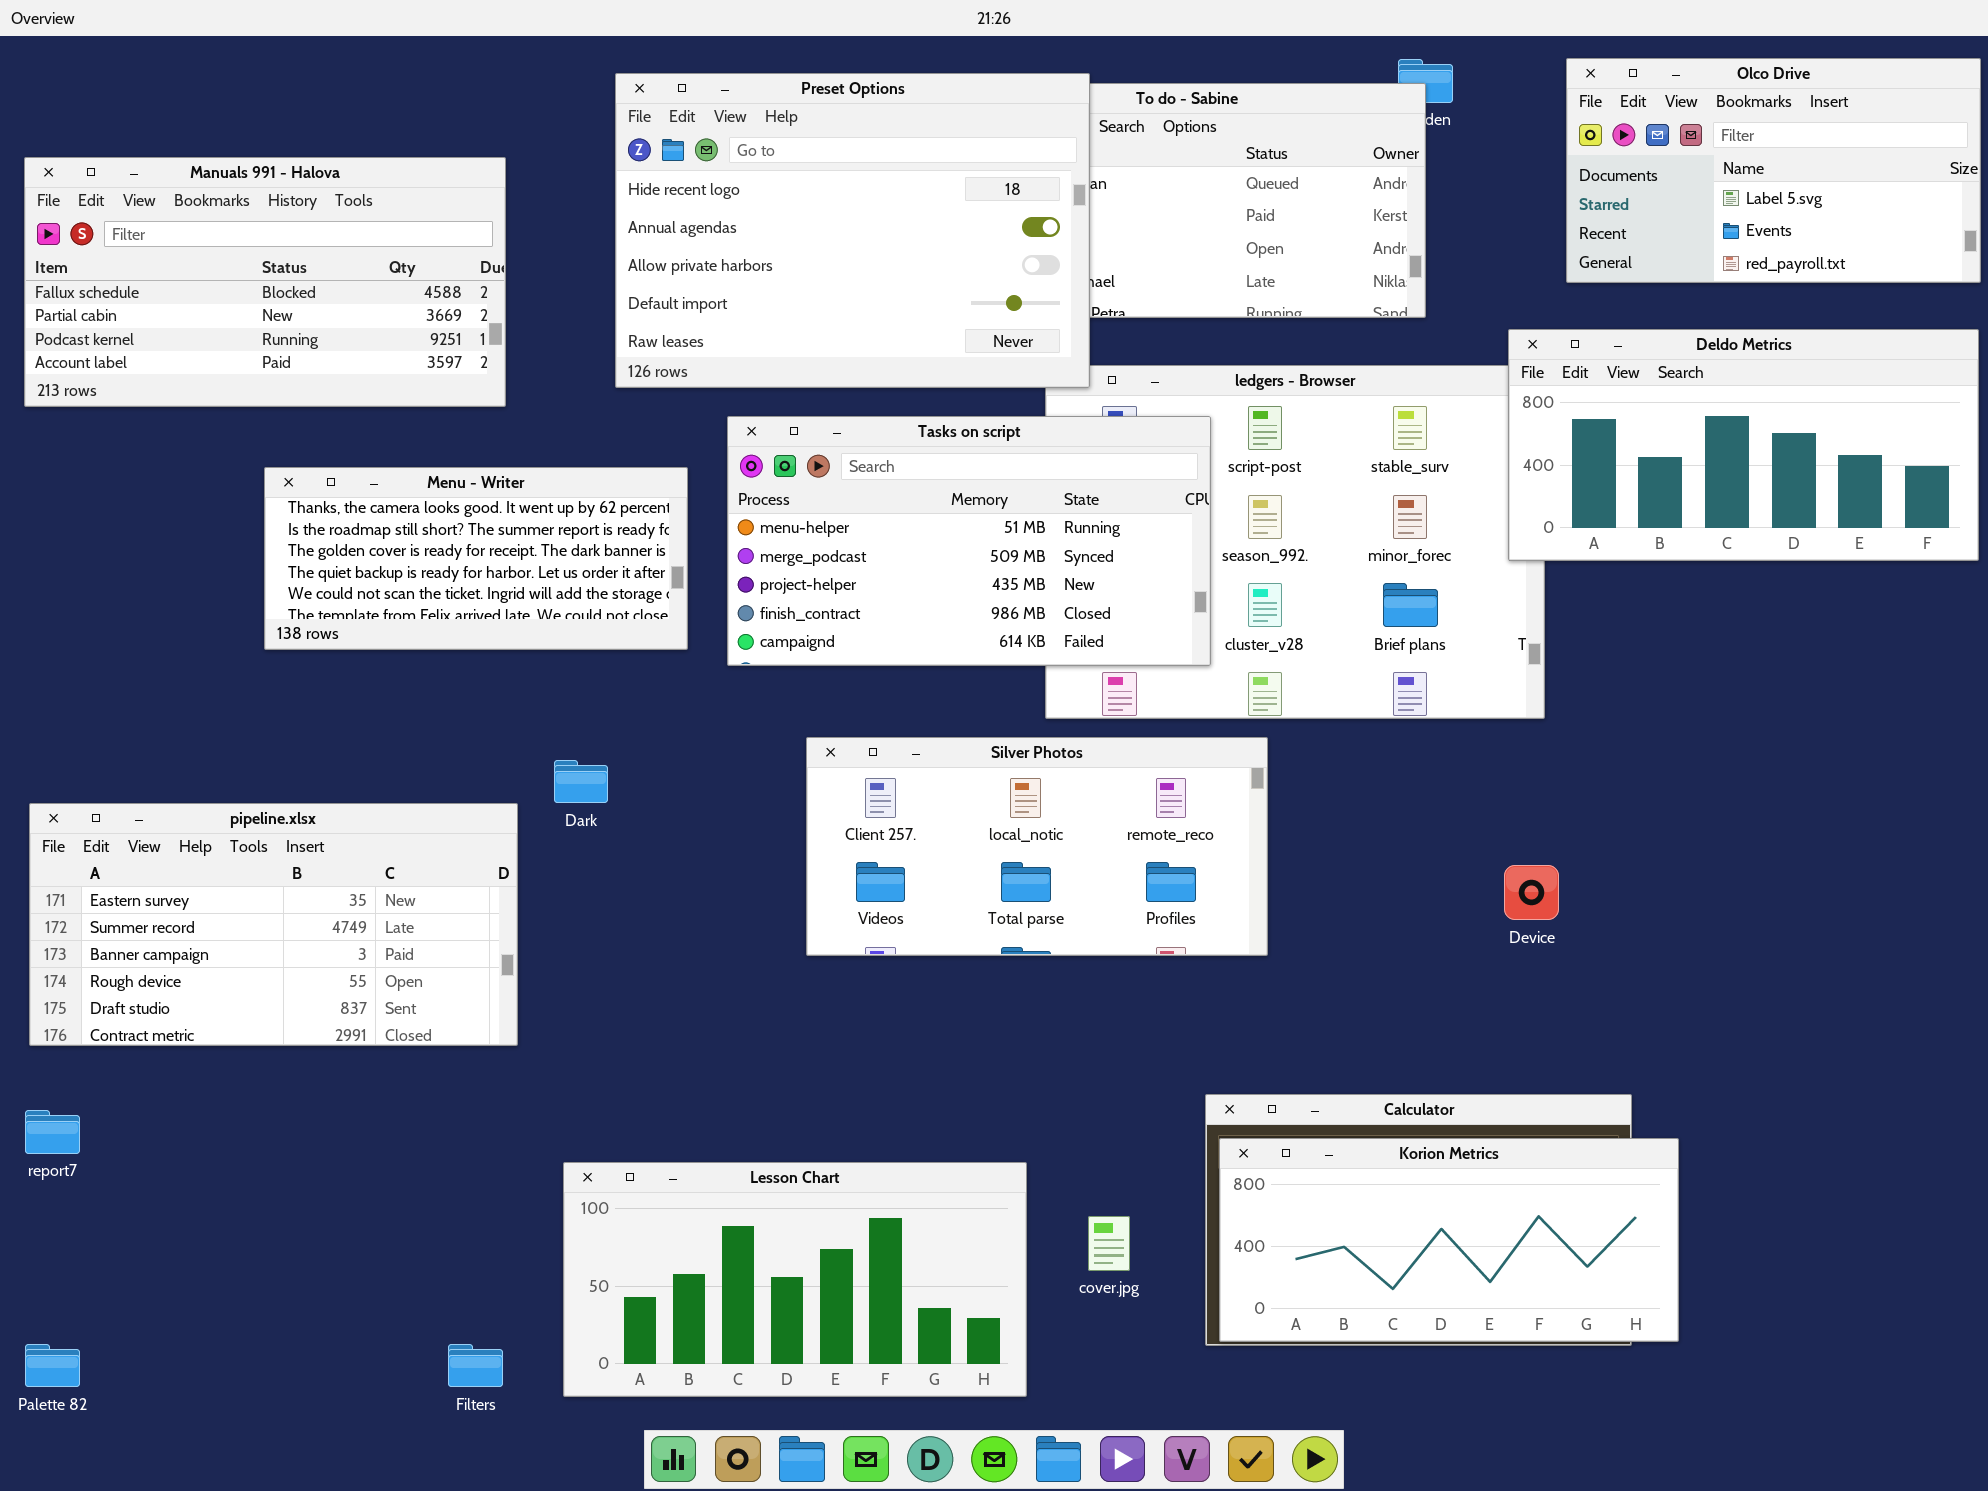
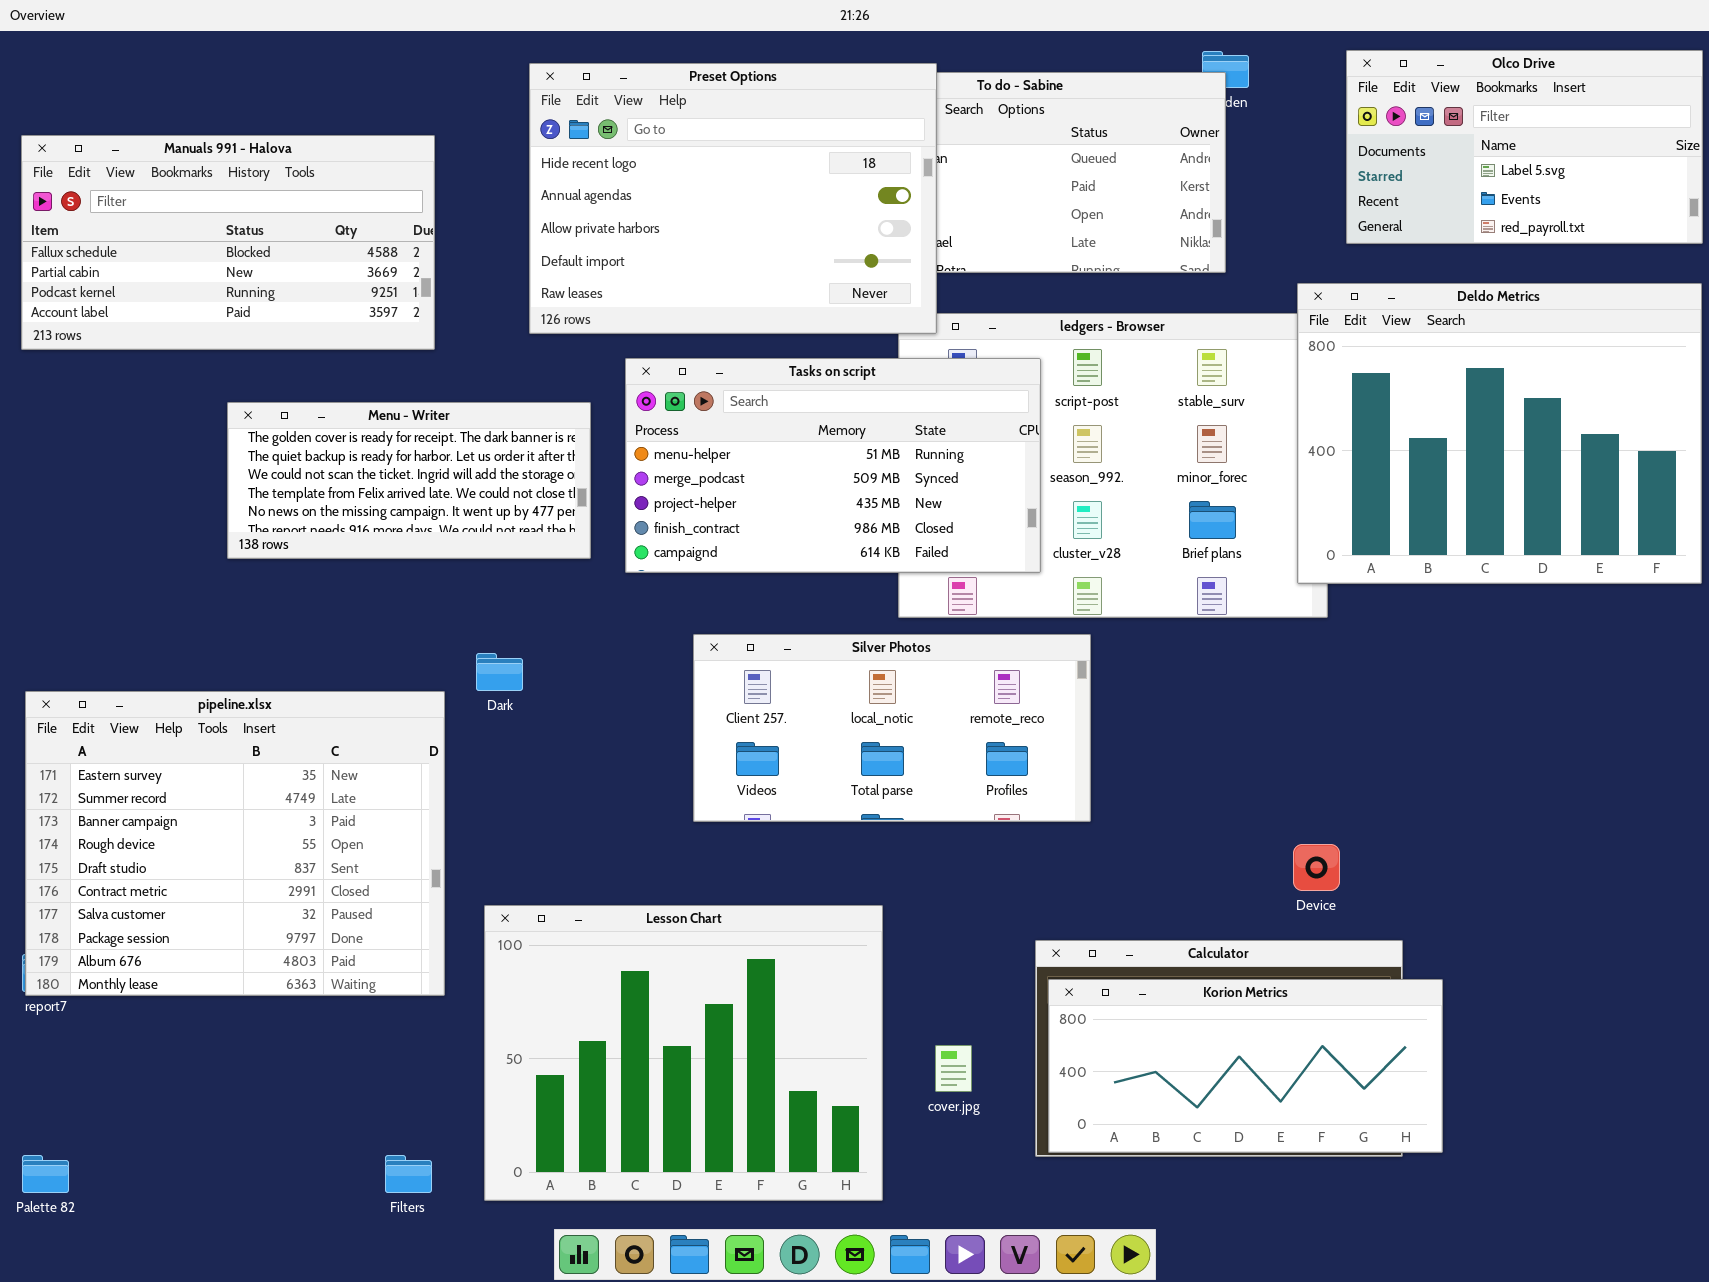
Deldo Metrics: [1508,329,1979,561] -> [1297,283,1702,584], resized
Menu - Writer: [264,467,688,650] -> [227,402,591,559], scrolled down 2 rows
pipeline.xlsx: [29,803,518,1046] -> [25,691,445,996], resized
Device: [1504,865,1559,920] -> [1293,844,1340,891], moved
Lesson Chart: [563,1162,1027,1397] -> [484,905,883,1201], resized

